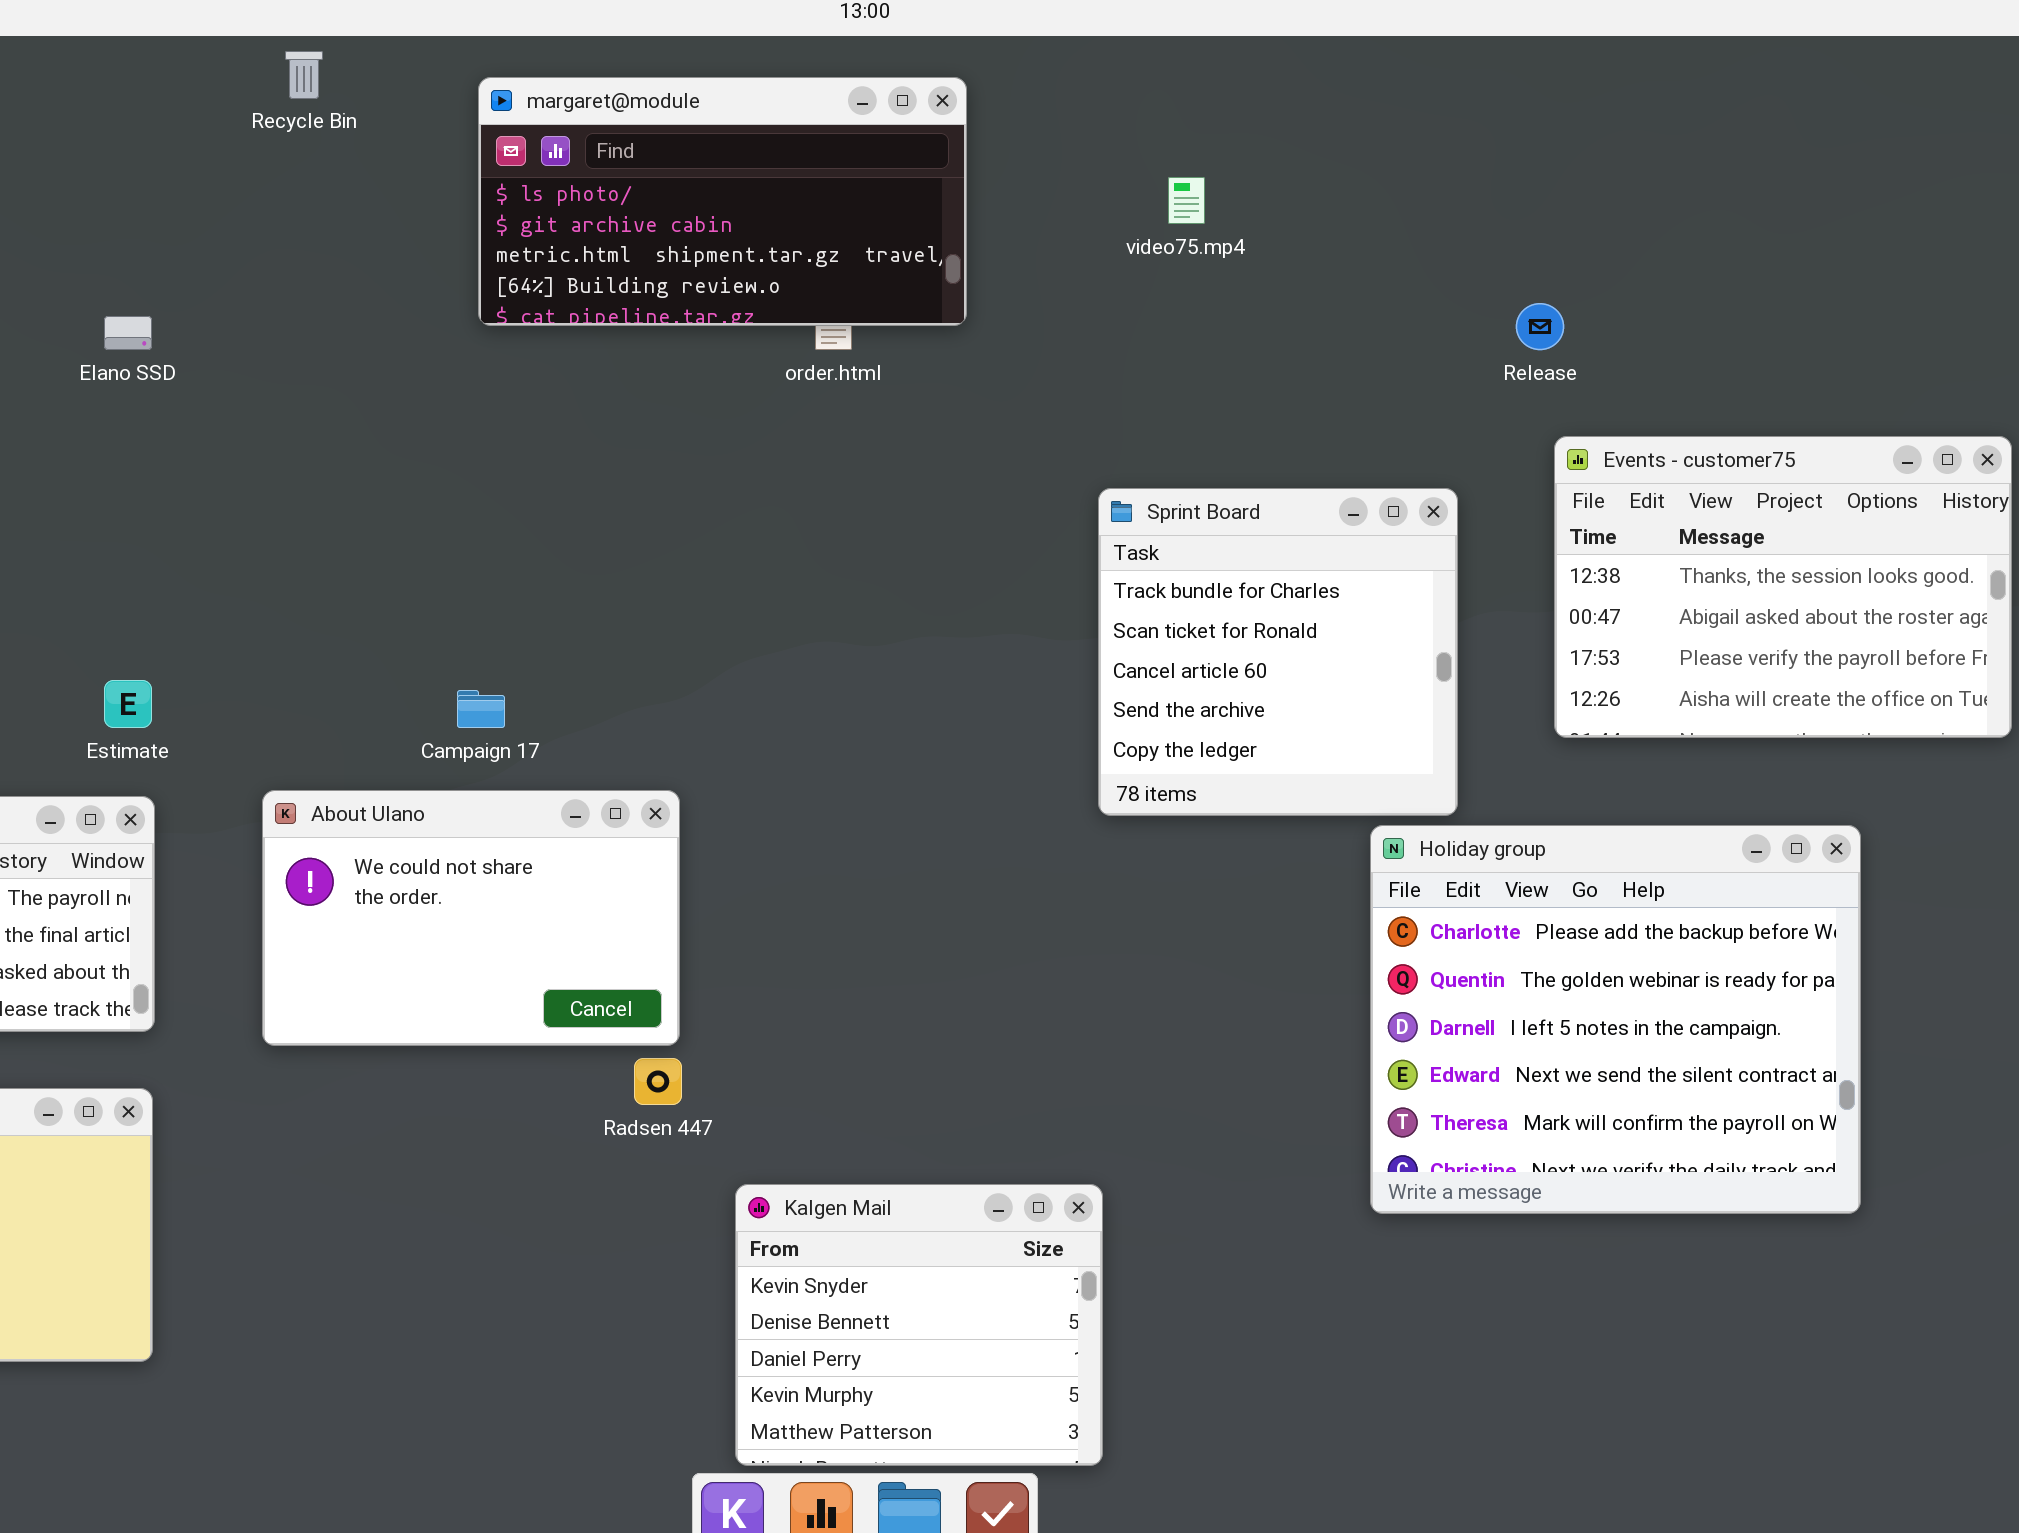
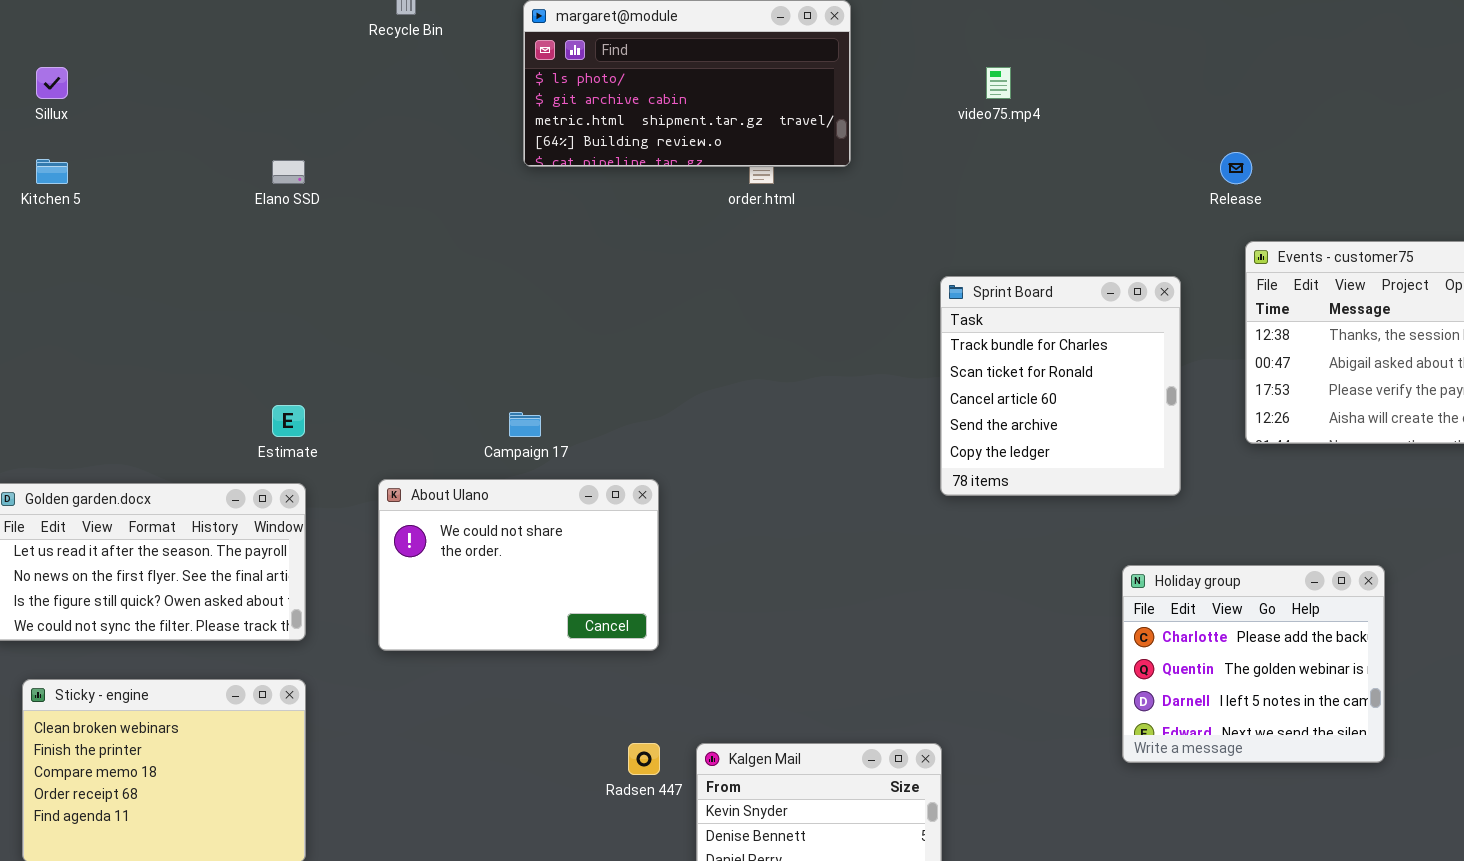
Holiday group: [1370,825,1861,1214] -> [1122,565,1385,763], resized
Radsen 447: [634,1058,682,1105] -> [628,743,660,775], moved

